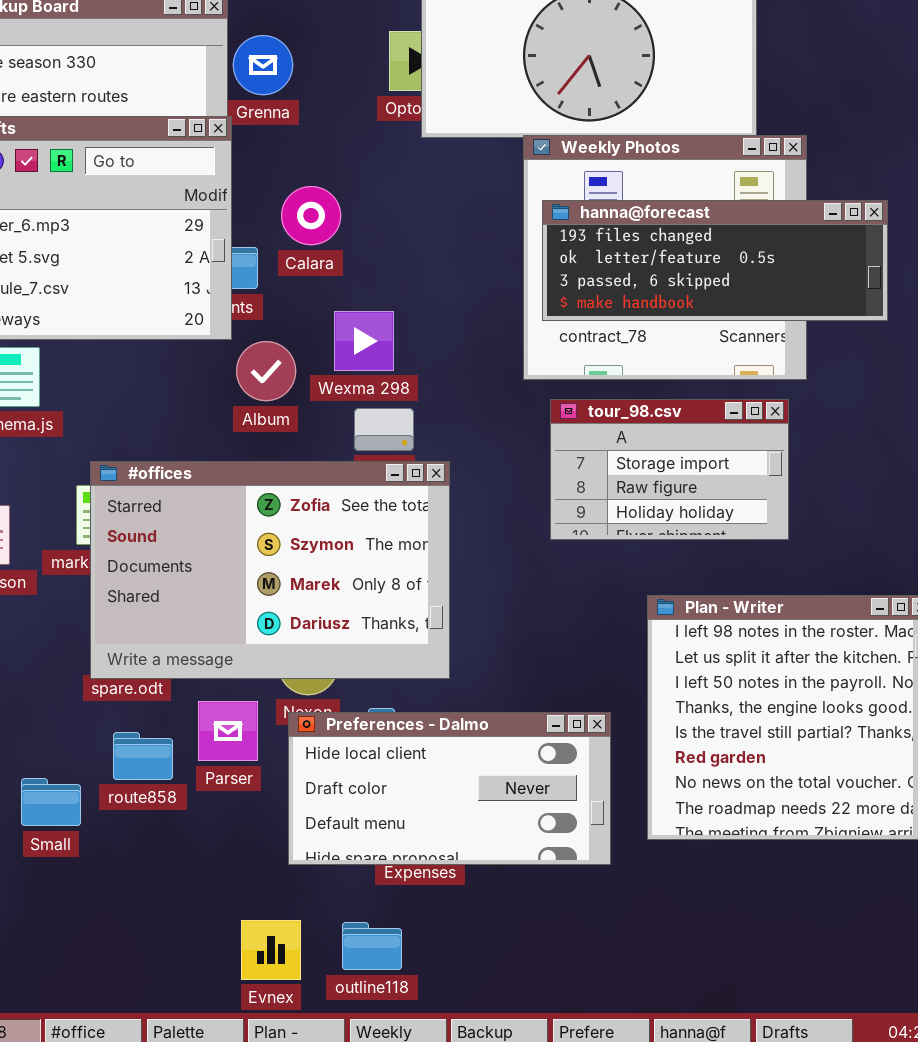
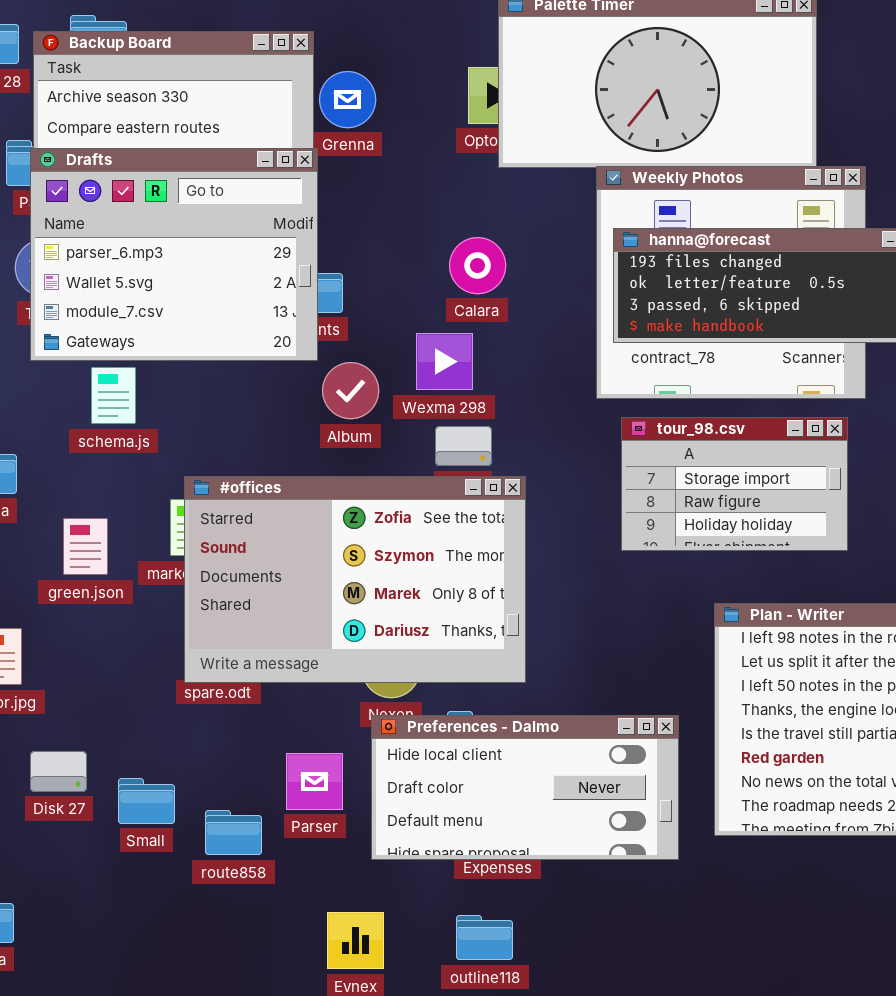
Calara: [281,186,341,245] -> [449,237,506,294], moved
Parser: [198,701,258,761] -> [286,753,343,810], moved
route858: [113,732,173,780] -> [205,810,262,855], moved
outline118: [342,922,402,970] -> [456,915,513,960], moved

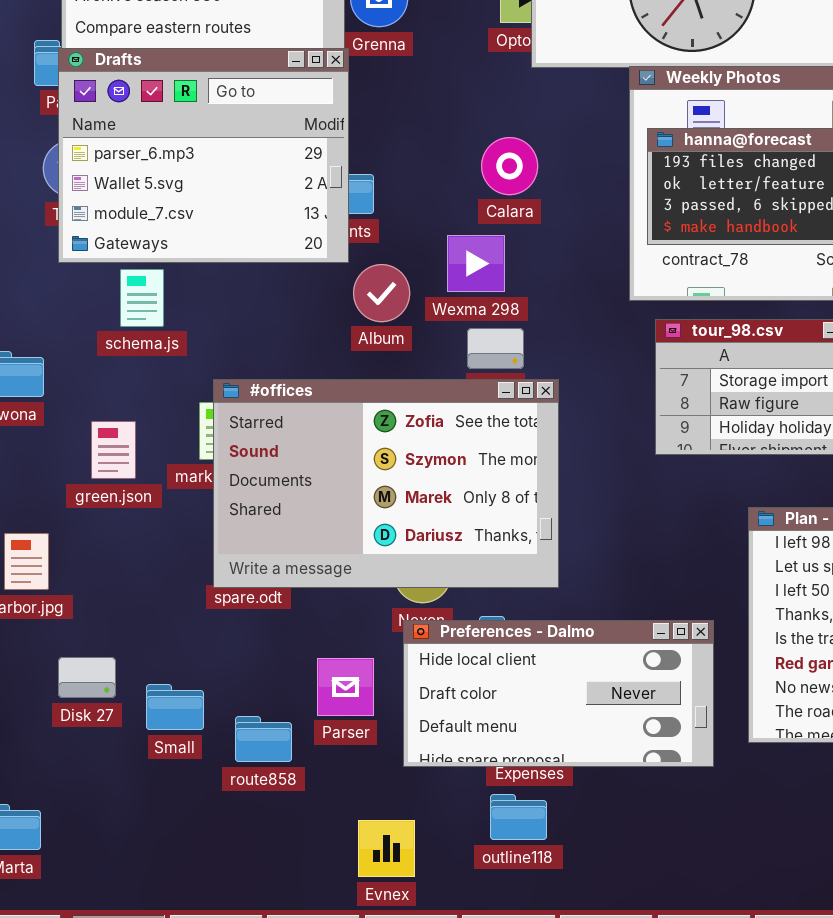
outline118: [456,915,513,960] -> [490,794,547,840], moved

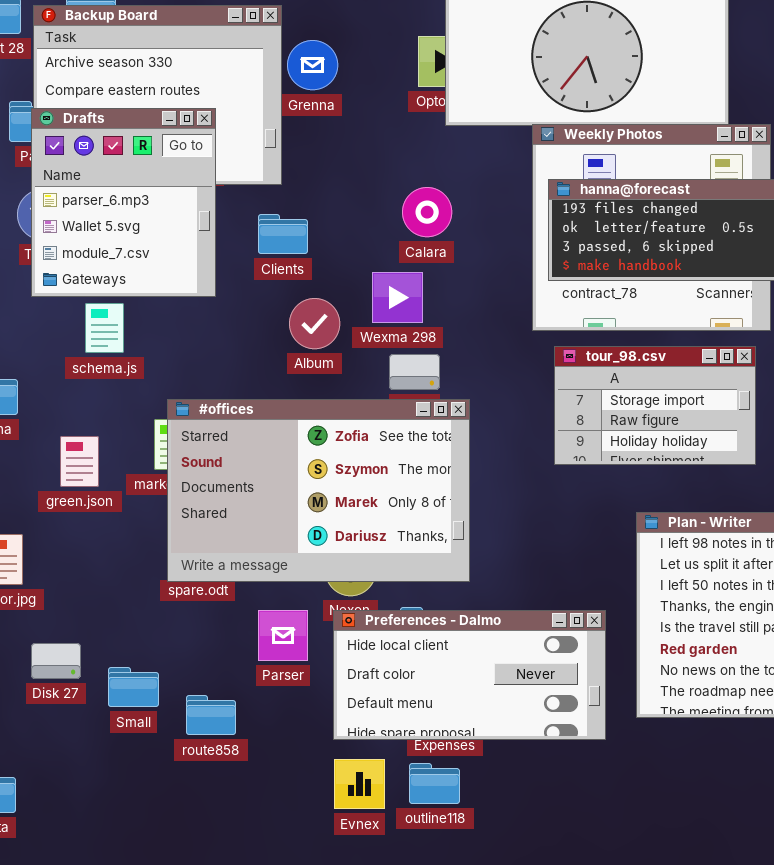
Drafts: [58,48,349,263] -> [31,108,216,297], resized
Parser: [317,658,374,716] -> [258,610,308,661], moved
Evnex: [358,820,415,877] -> [334,759,385,809], moved

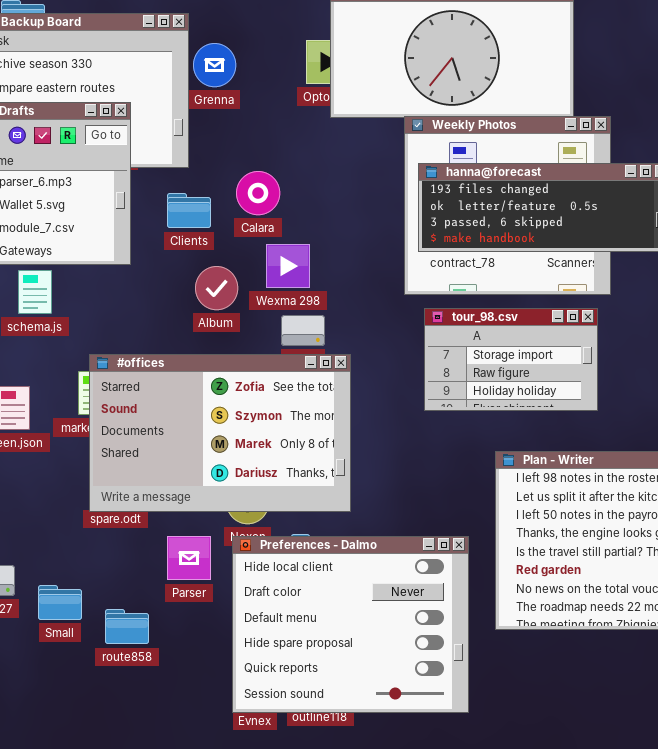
Calara: [402,187,452,237] -> [236,171,280,215], moved
Preferences - Dalmo: [333,610,606,740] -> [232,536,469,713], resized

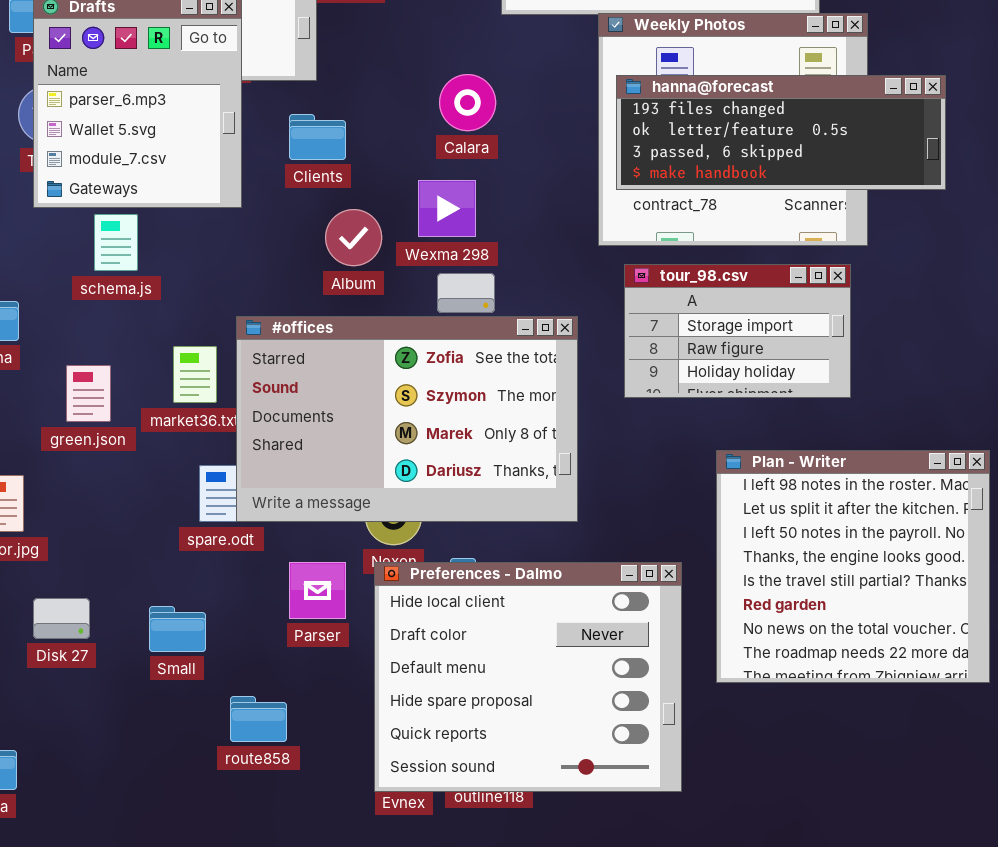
Calara: [236,171,280,215] -> [439,74,496,131], moved
#offices: [89,354,351,512] -> [236,316,578,522], moved
Small: [38,585,82,620] -> [149,606,206,652], moved
route858: [105,609,149,644] -> [230,696,287,742], moved

